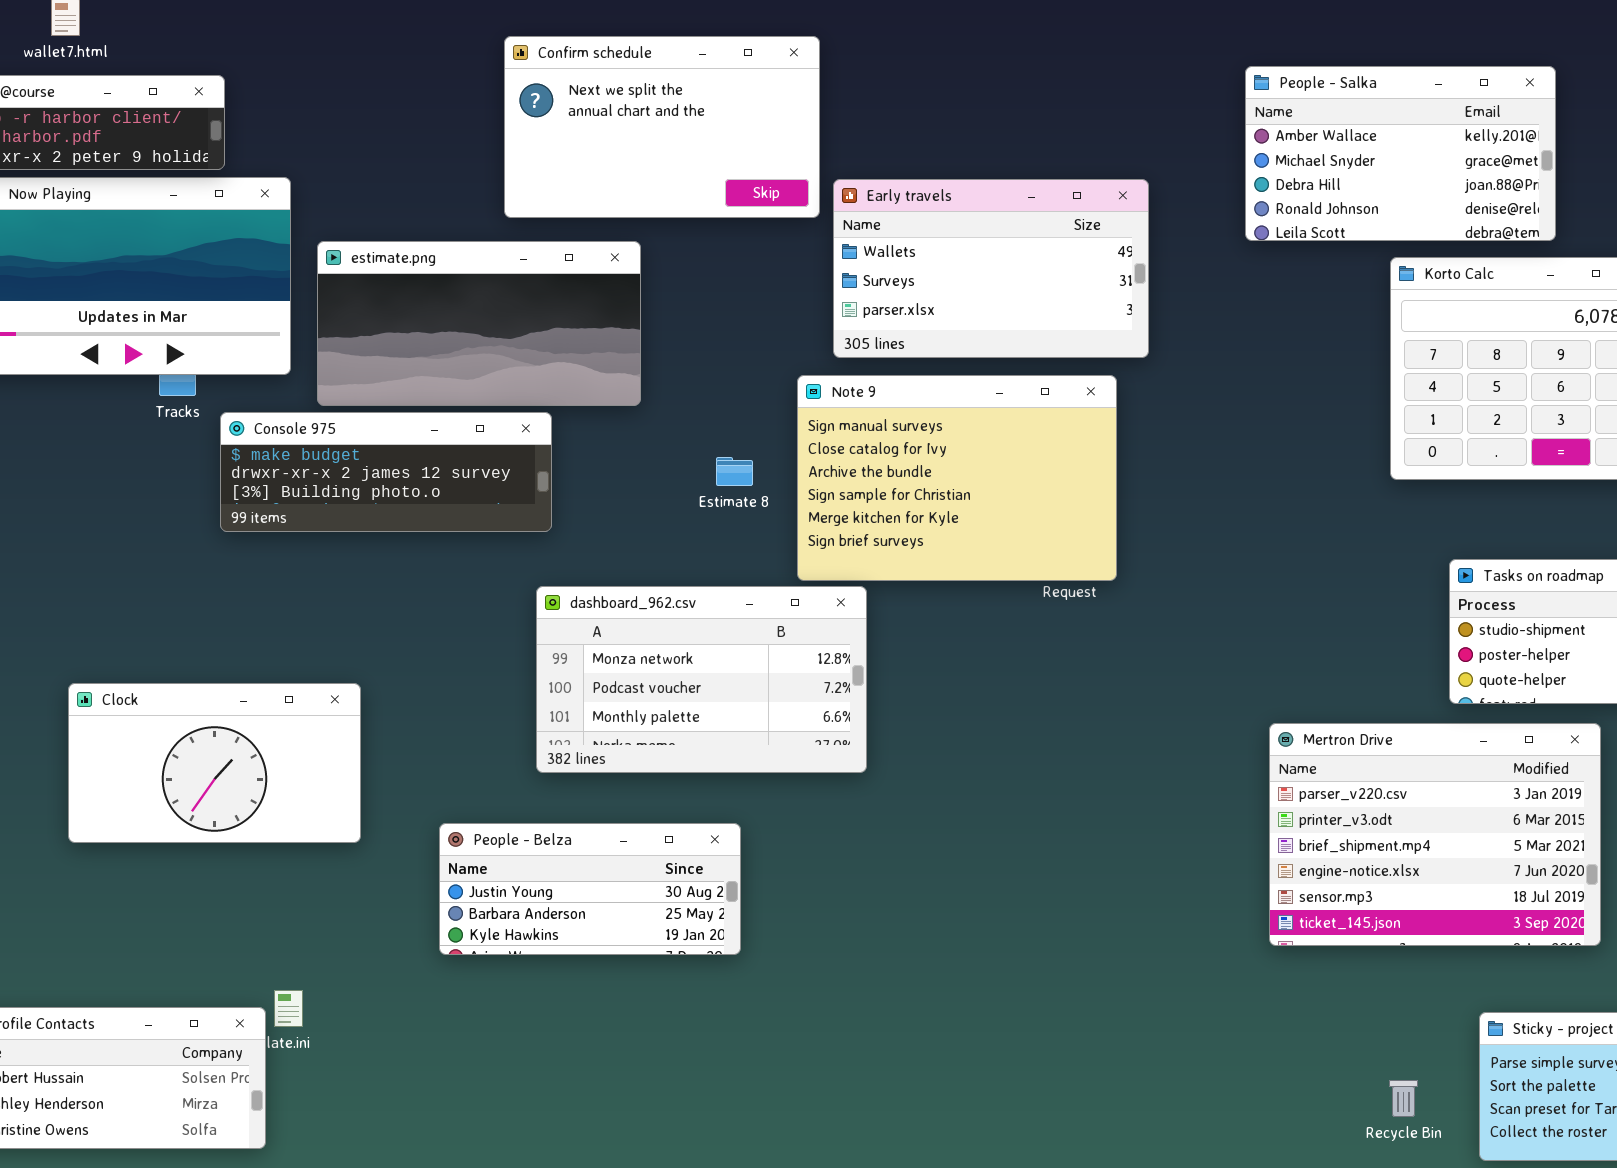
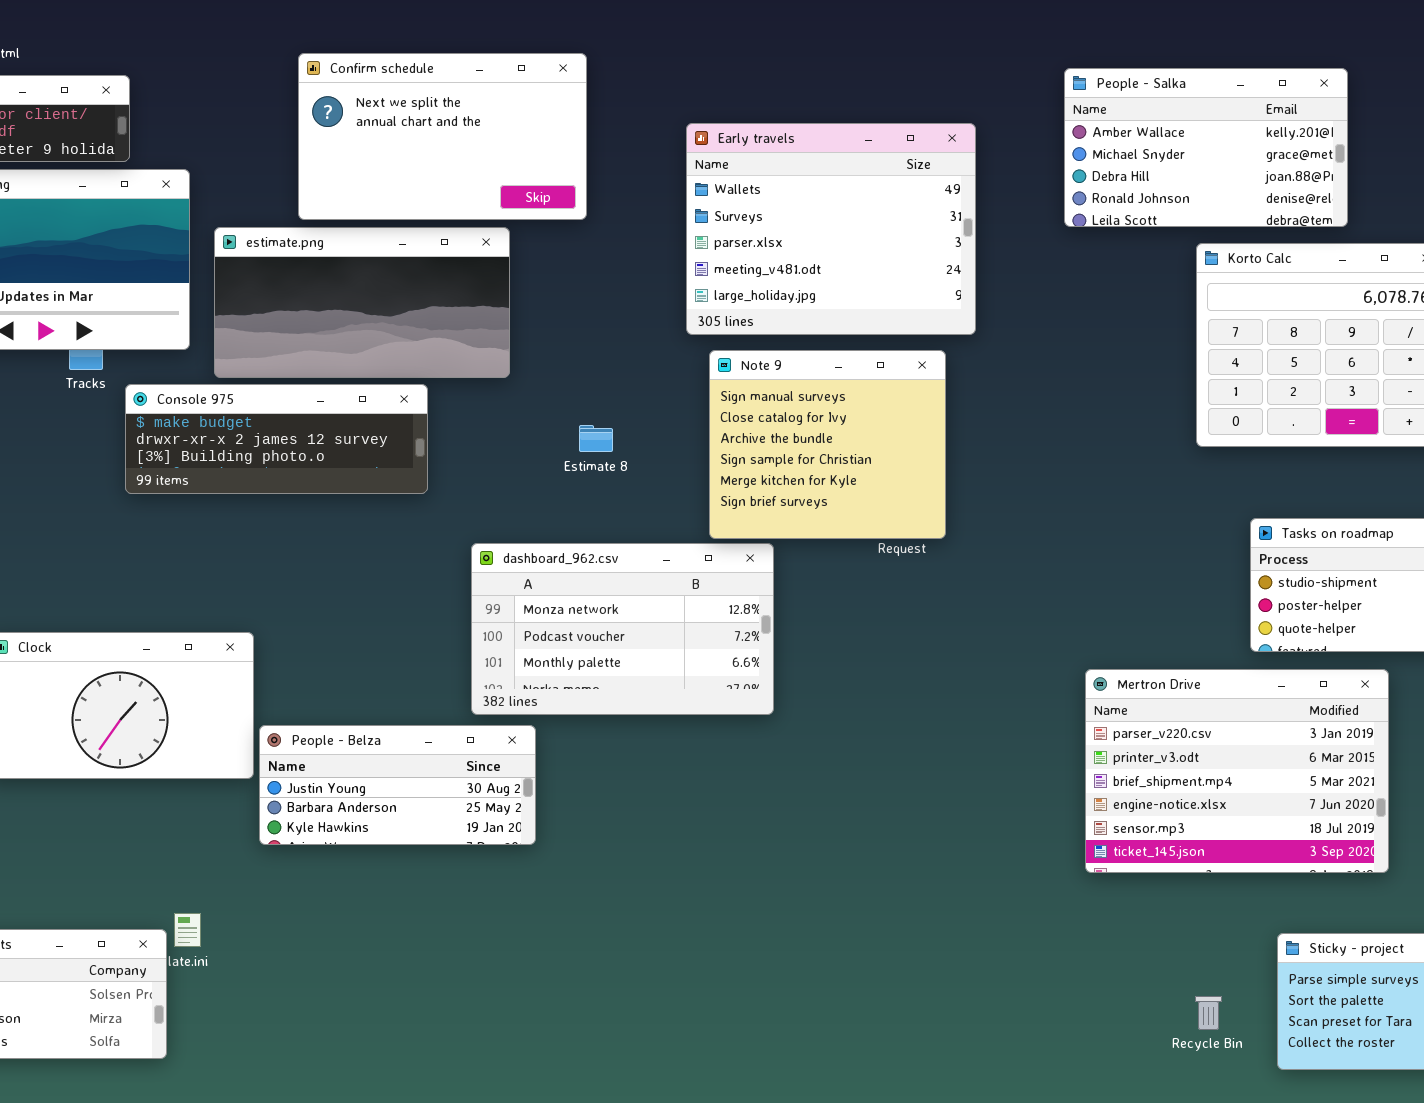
Confirm schedule: [504,36,820,218] -> [298,53,587,220], moved
Early travels: [833,179,1149,358] -> [686,123,976,335], resized
Note 9: [797,375,1117,581] -> [709,350,946,539], resized
dashboard_962.csv: [536,586,867,773] -> [471,543,774,715], moved
People - Belza: [439,823,741,955] -> [259,725,536,845], moved

